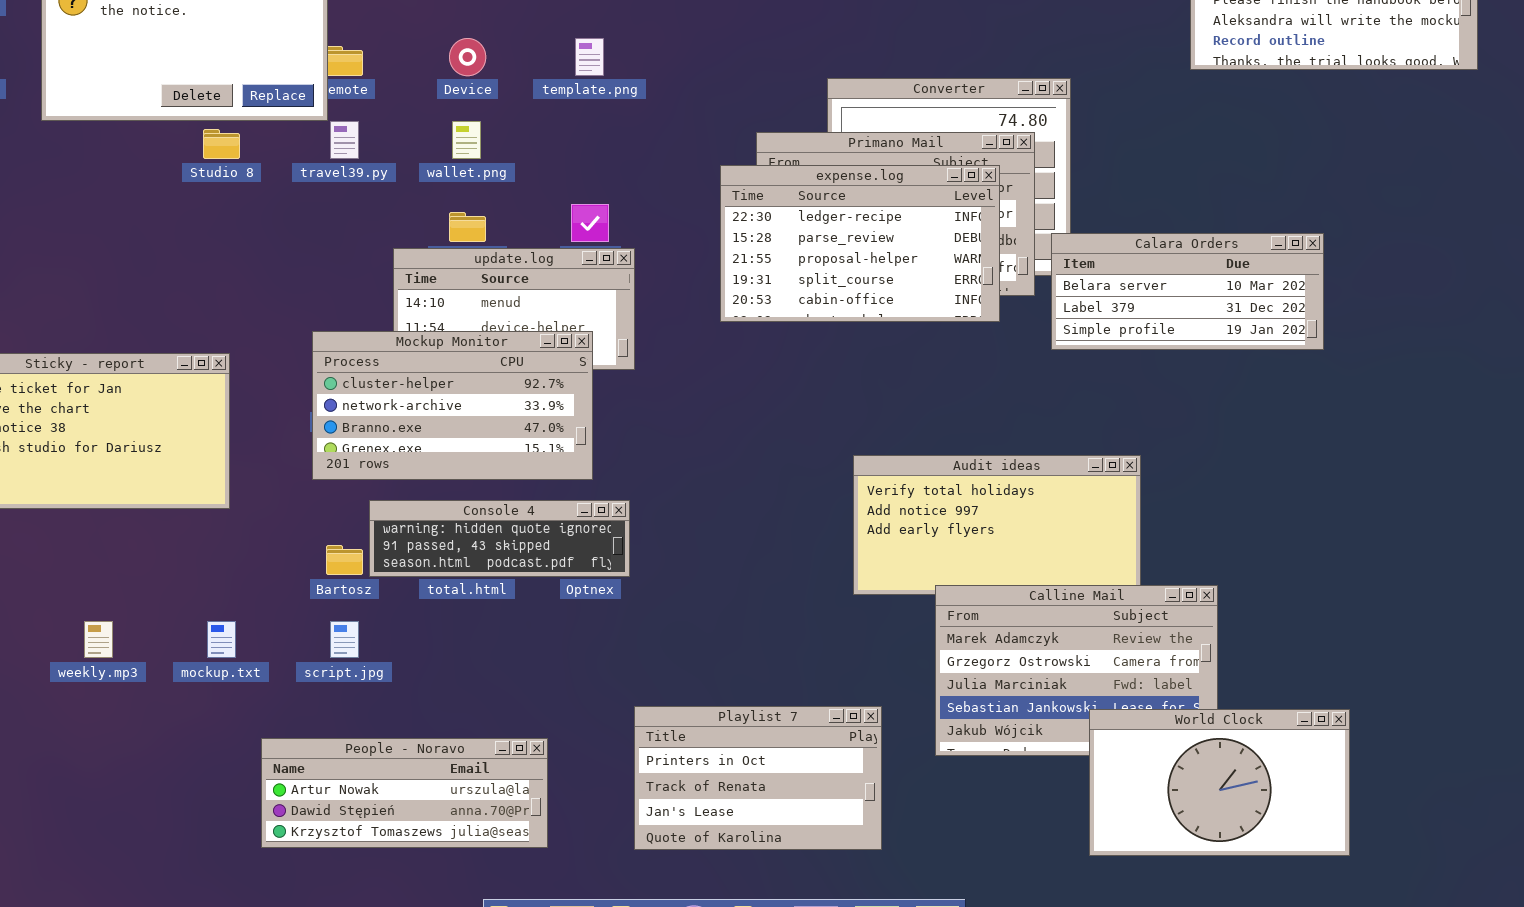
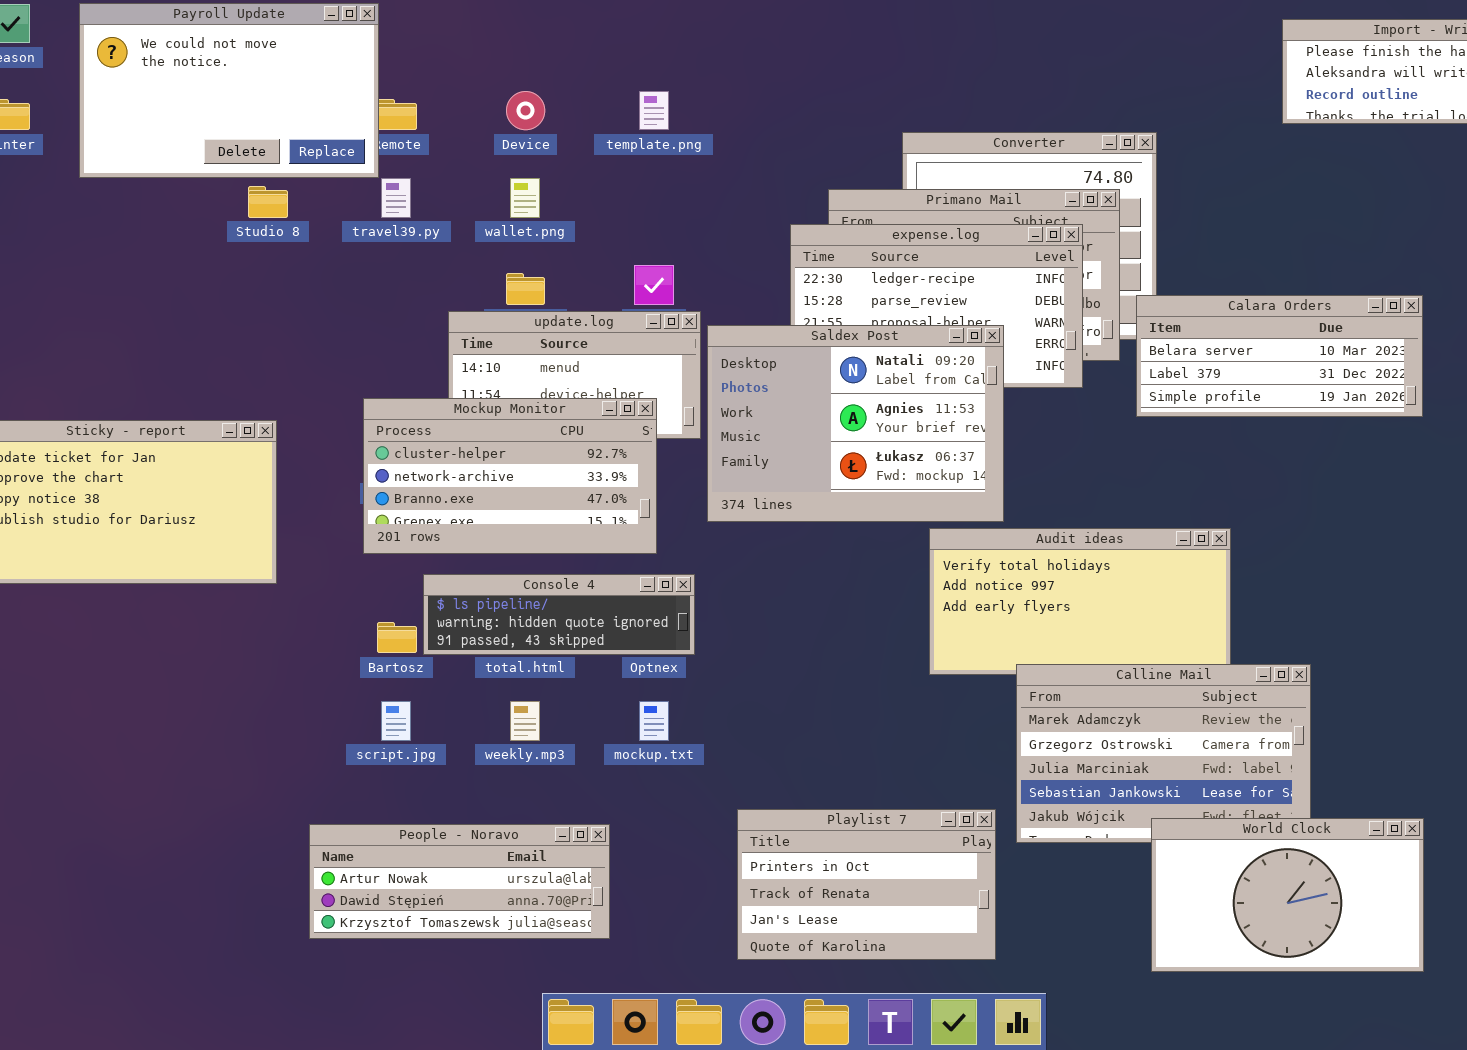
Saldex Post: none -> [707,325,1004,522], opened
Console 4: [369,500,630,577] -> [423,574,695,655], scrolled up 1 row
weekly.mp3: [84,621,113,658] -> [510,701,540,741], moved
mockup.txt: [207,621,236,658] -> [639,701,669,741], moved
Playlist 7: [634,706,882,850] -> [737,809,996,960], moved
World Clock: [1089,709,1350,856] -> [1151,818,1424,972], moved

